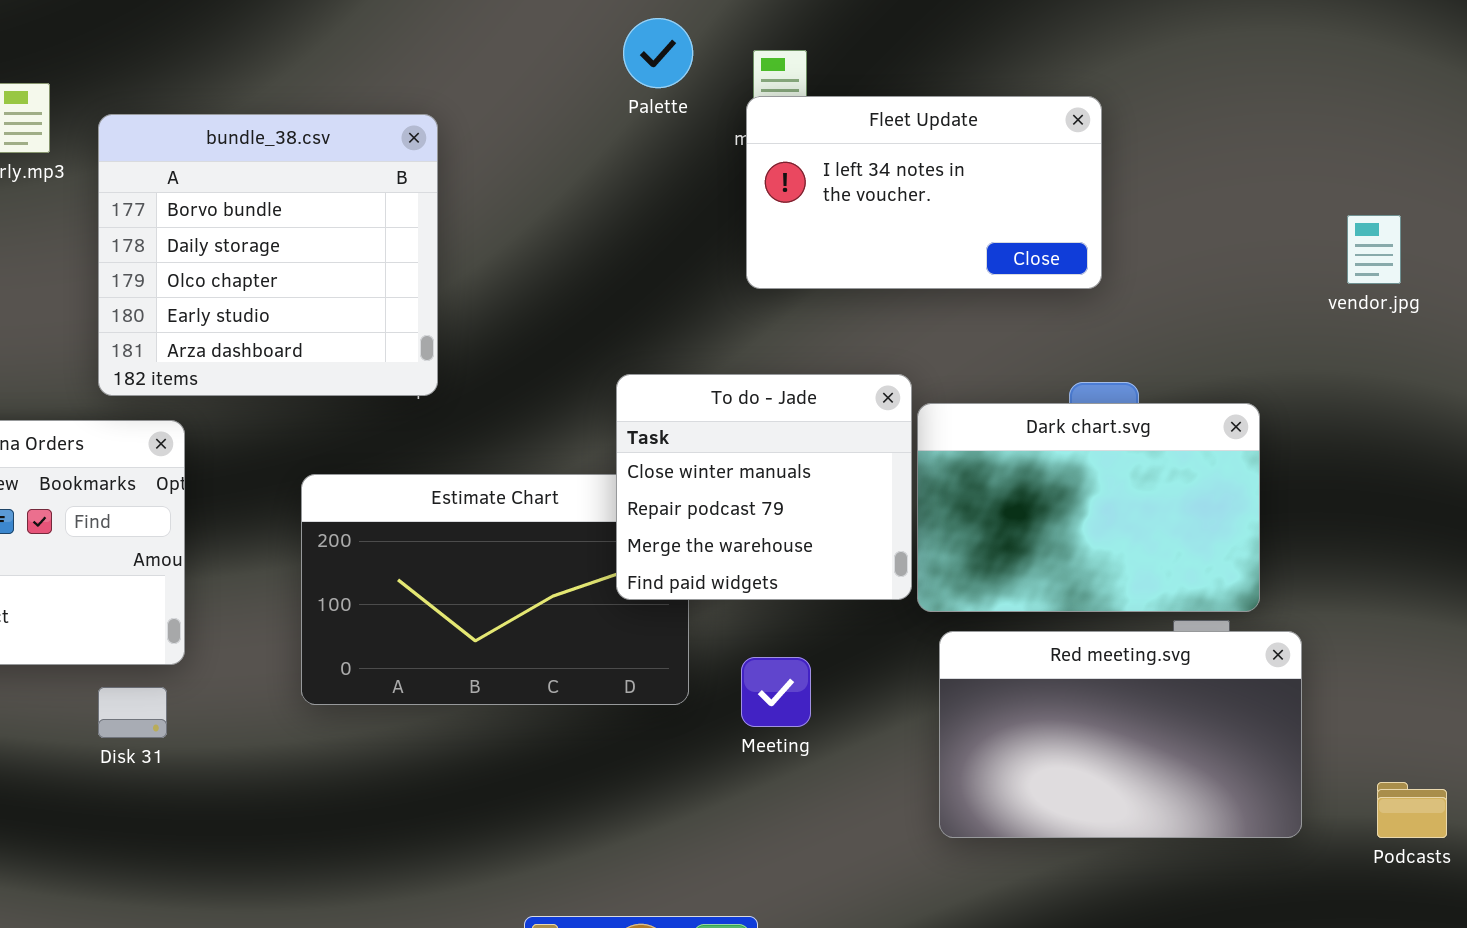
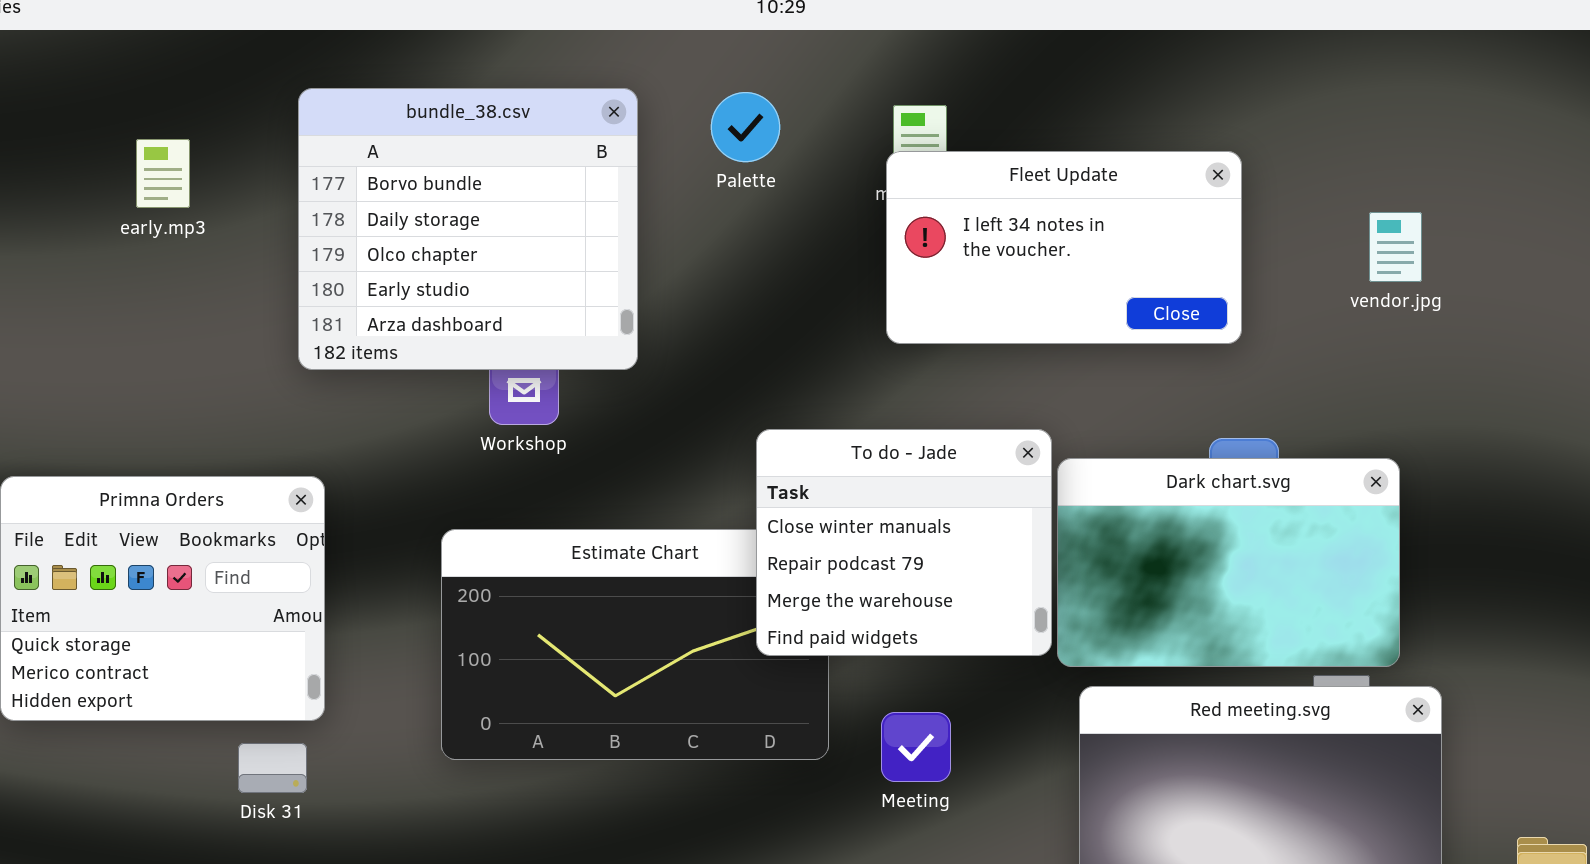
Palette: [623,18,693,88] -> [711,92,780,162], moved
bundle_38.csv: [98,114,438,396] -> [298,88,638,370], moved
vendor.jpg: [1347,215,1401,284] -> [1369,212,1422,282], moved

